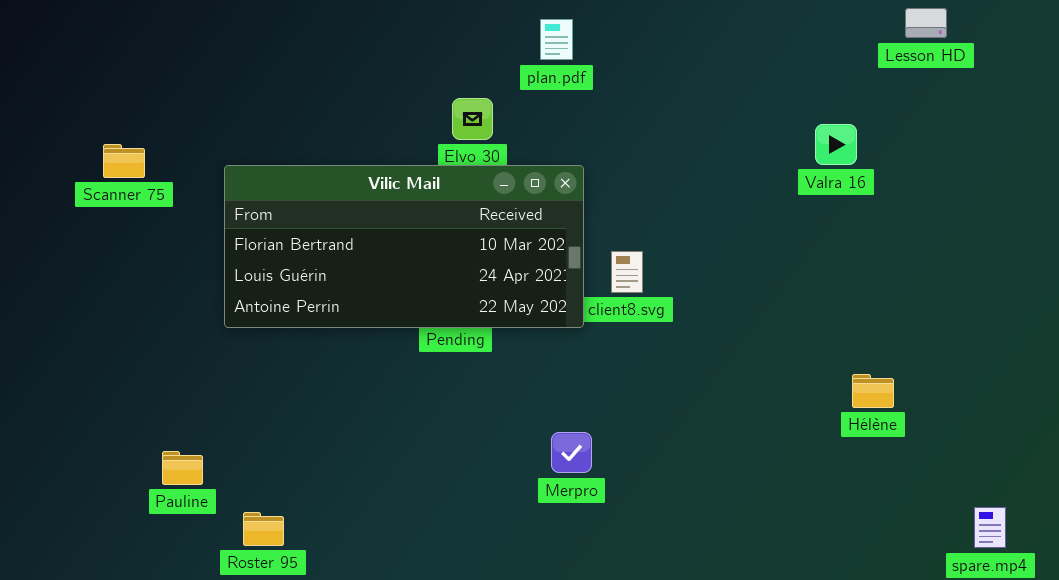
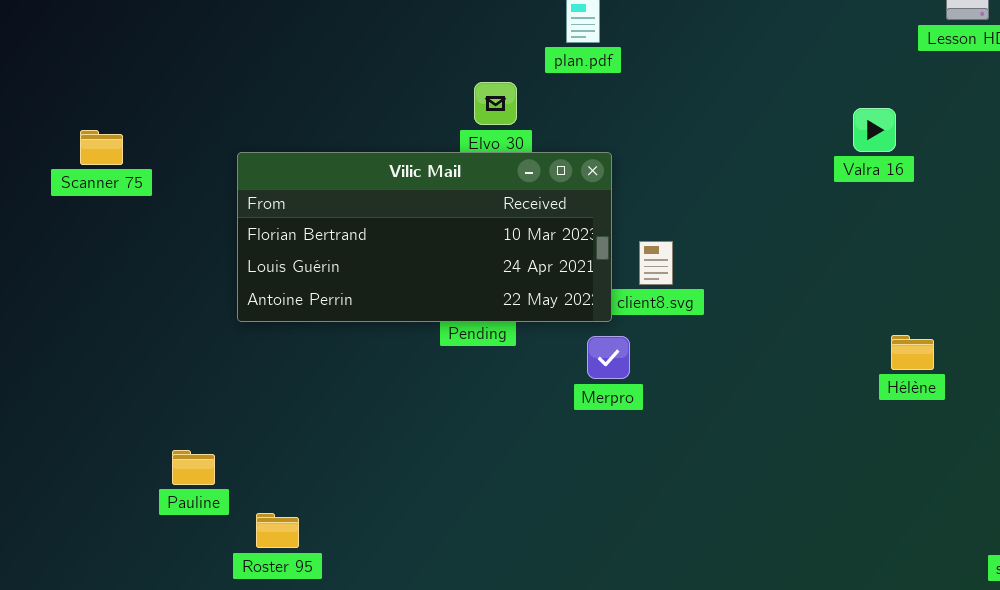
Scanner 75: [103,144,145,178] -> [80,130,123,165], moved
Hélène: [852,374,894,408] -> [891,335,934,370], moved
Merpro: [551,432,592,473] -> [587,336,630,379], moved

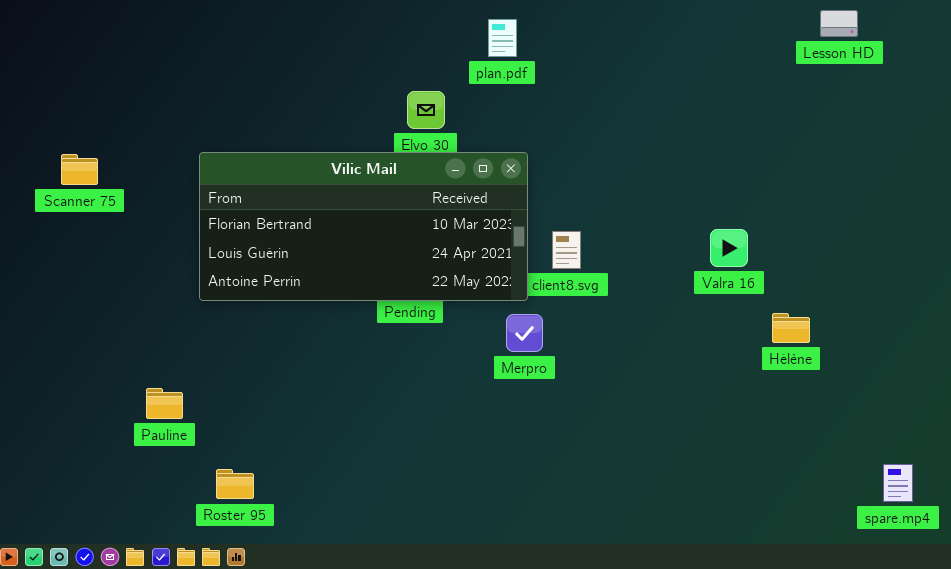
Valra 16: [853,108,896,152] -> [710,229,748,267], moved
Scanner 75: [80,130,123,165] -> [61,154,98,185], moved
Pauline: [172,450,215,485] -> [146,388,183,419], moved

